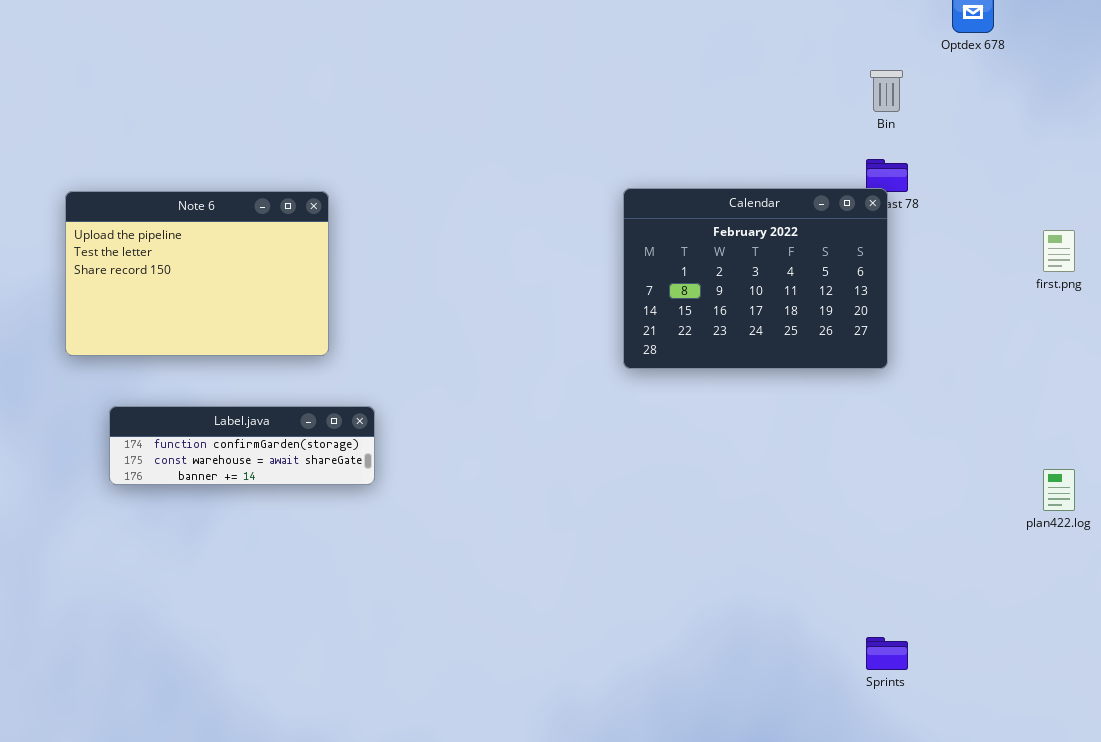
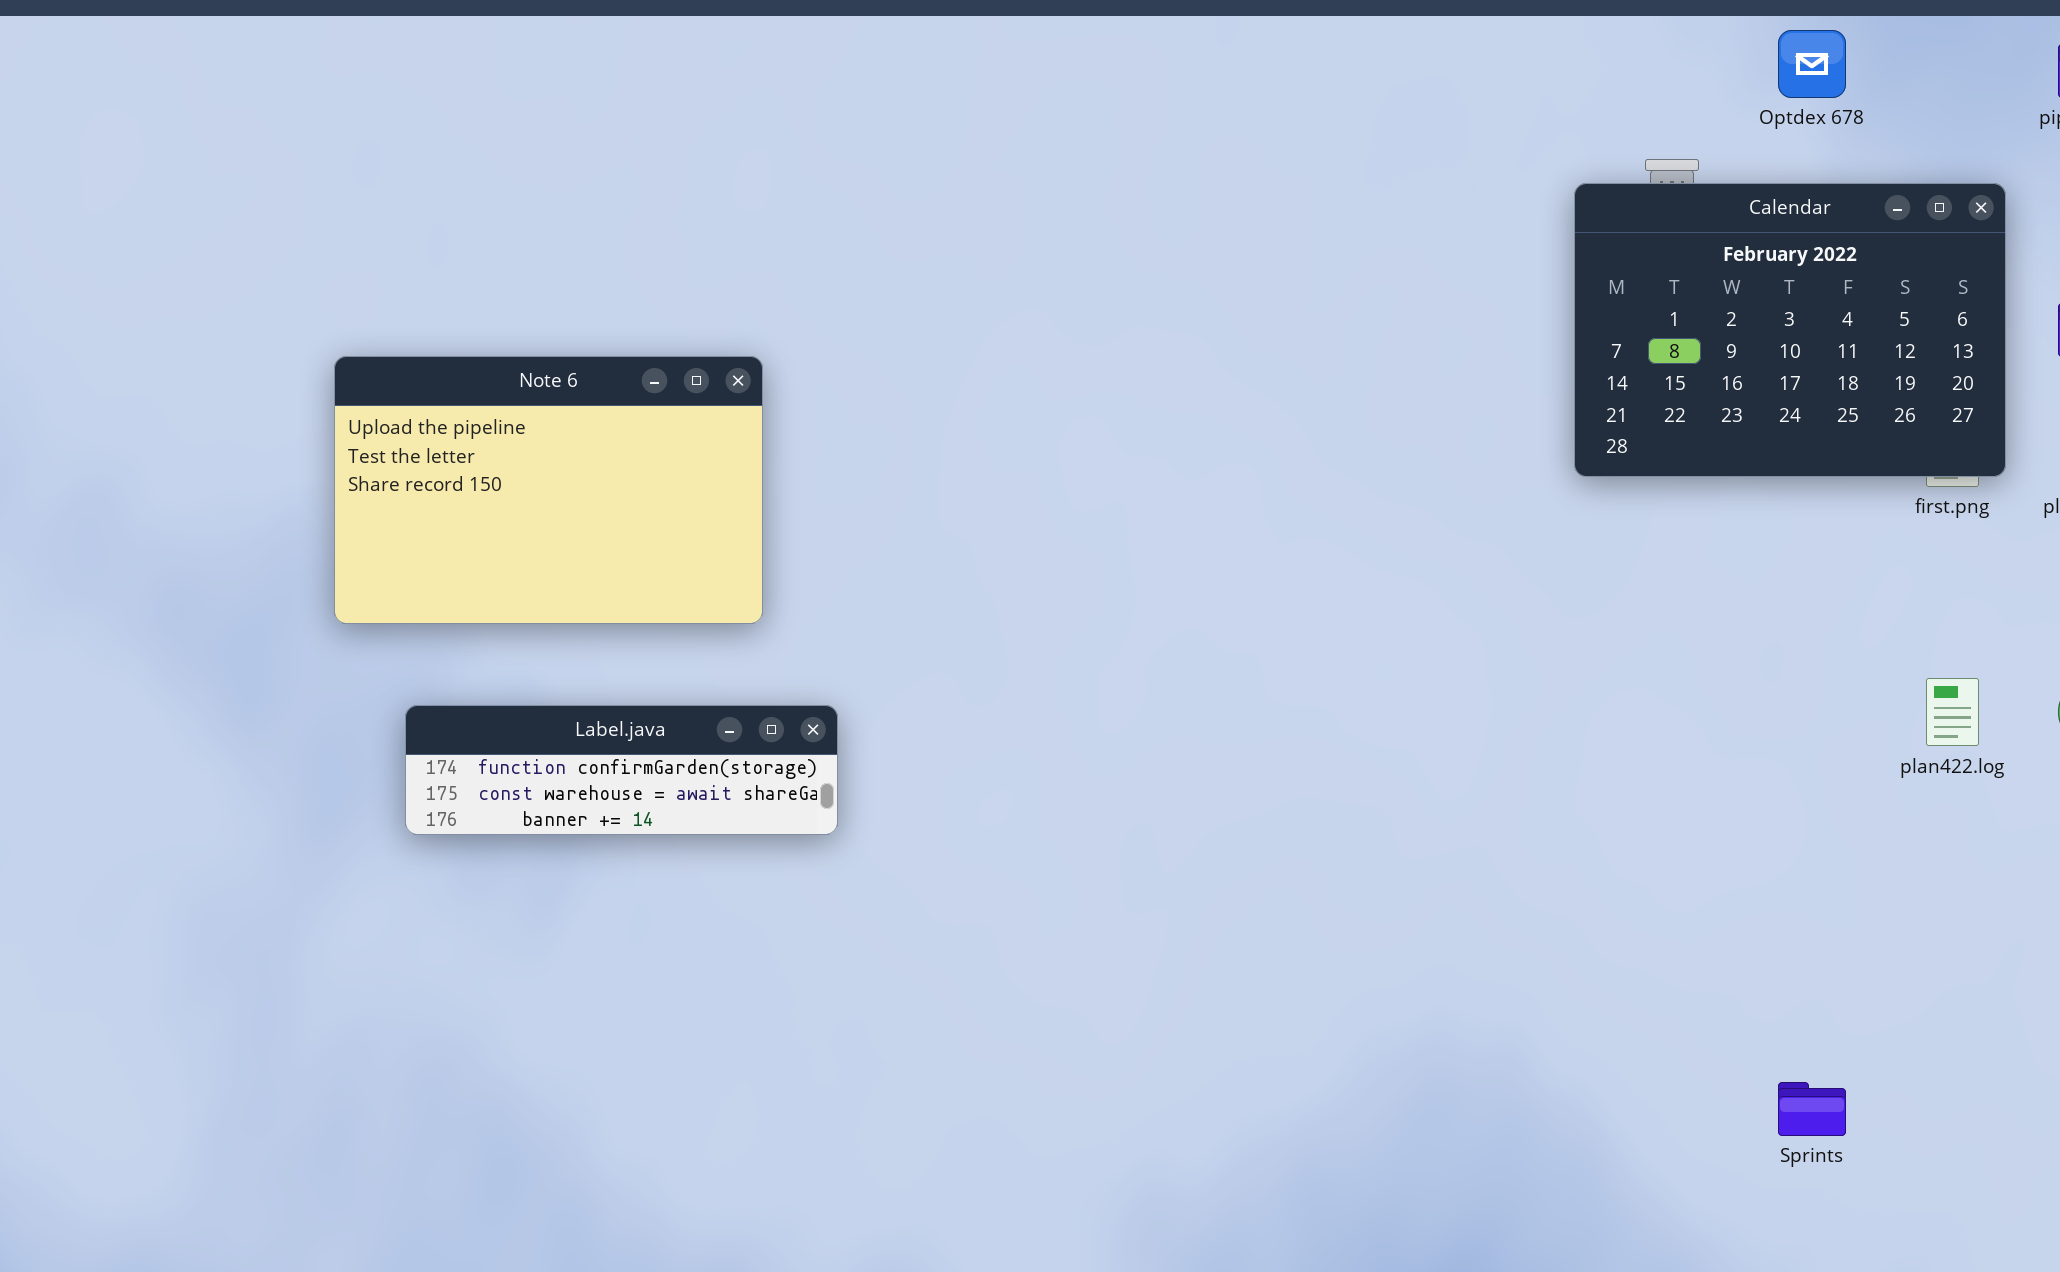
Calendar: [623,188,888,369] -> [1574,183,2006,477], moved
plan422.log: [1043,469,1075,511] -> [1926,678,1979,746], moved
Sprints: [866,637,908,670] -> [1778,1082,1846,1136], moved

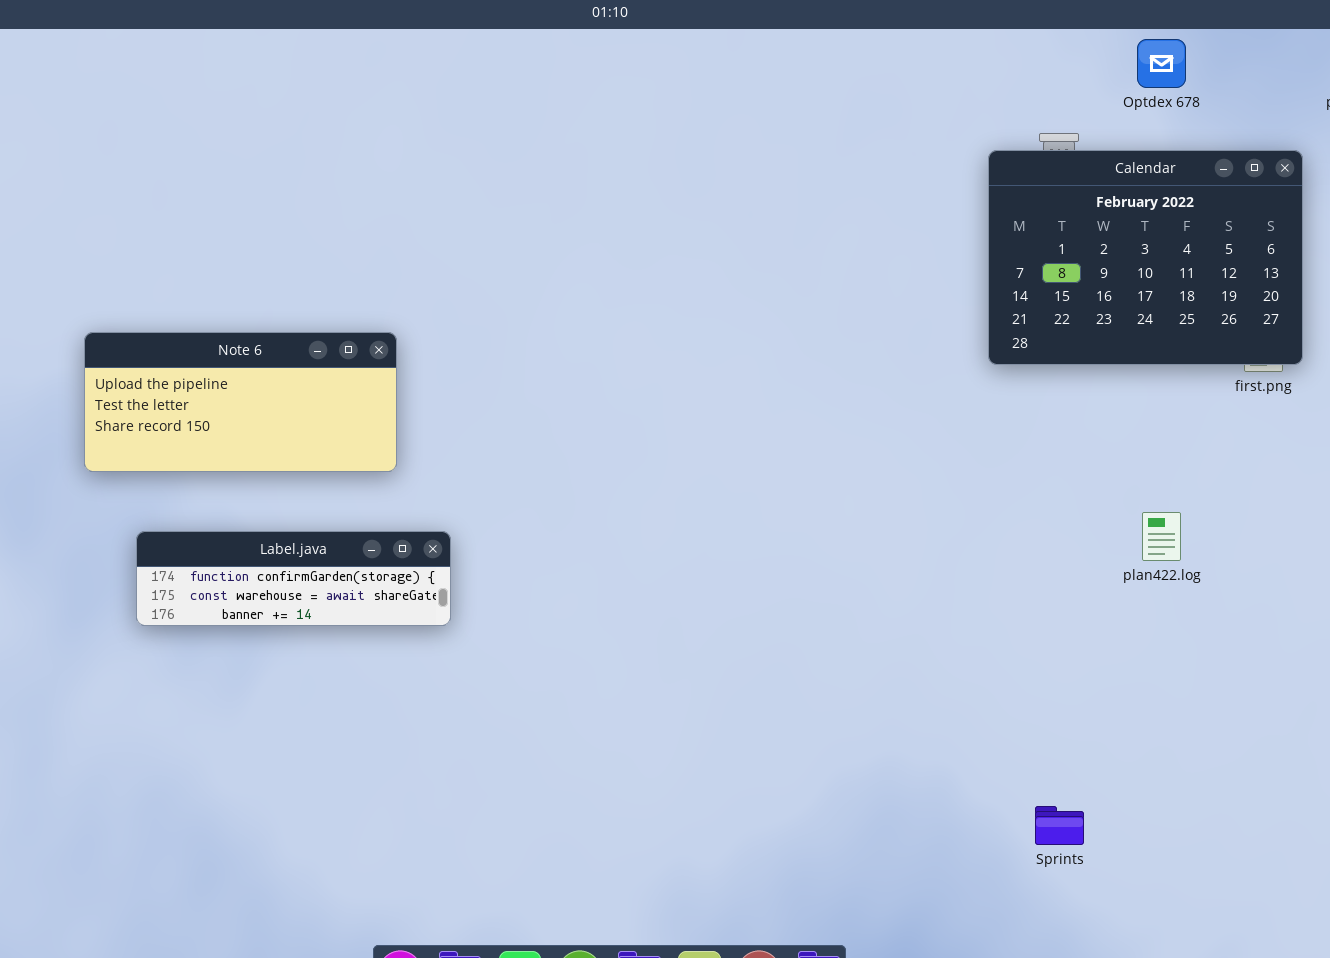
Note 6: [334,356,763,624] -> [84,332,397,472], resized
plan422.log: [1926,678,1979,746] -> [1142,512,1181,561], moved
Sprints: [1778,1082,1846,1136] -> [1035,806,1084,845], moved

